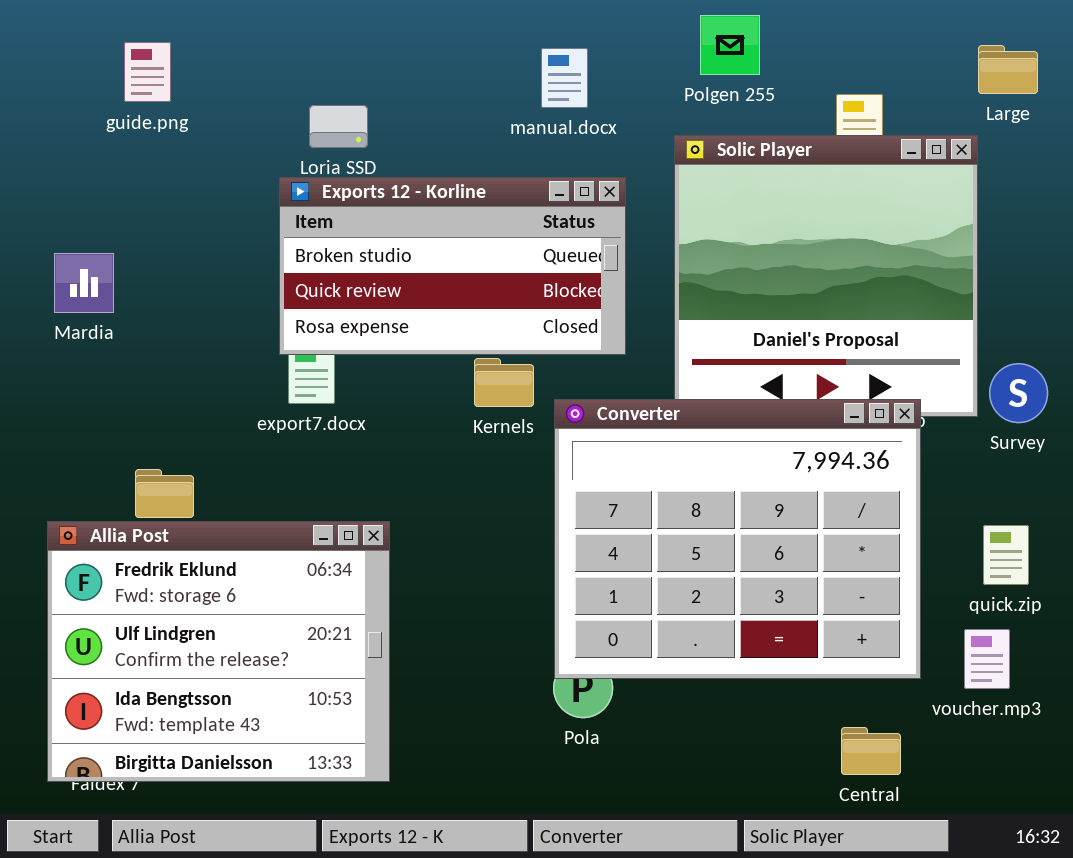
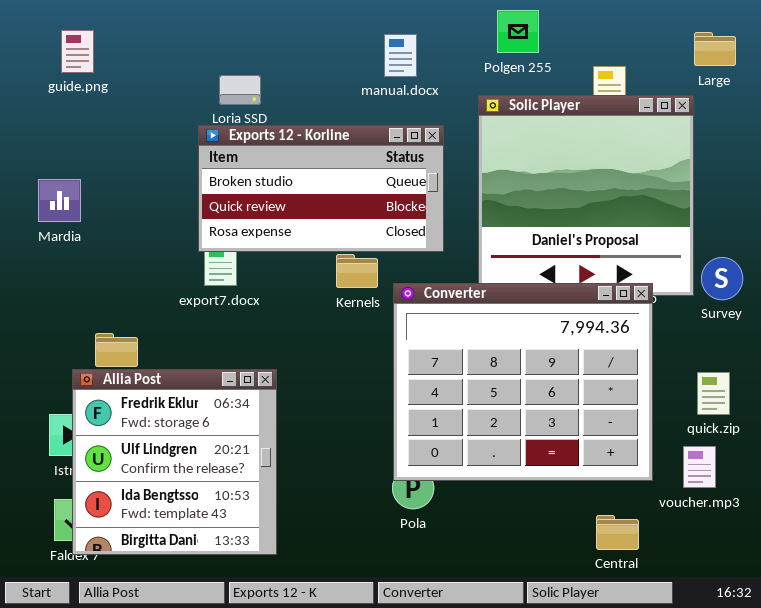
guide.png: [124,42,171,102] -> [61,30,94,73], moved
Allia Post: [47,521,390,782] -> [72,369,277,555], resized

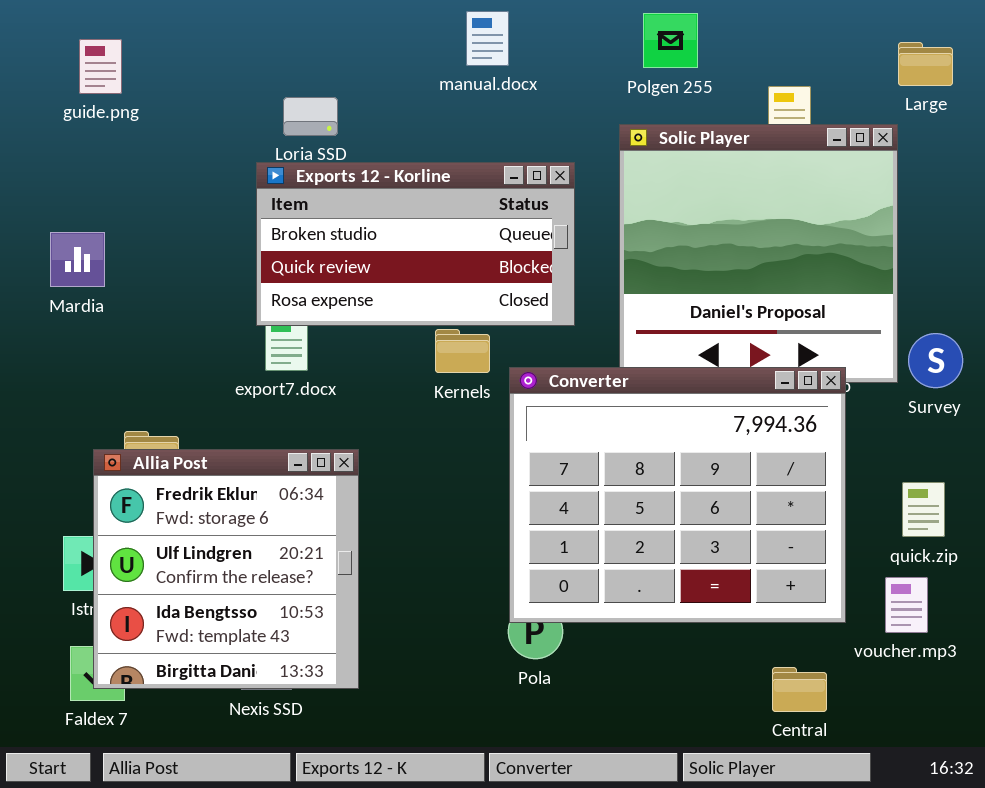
manual.docx: [384,34,417,77] -> [466,11,509,66], moved
Allia Post: [72,369,277,555] -> [93,449,359,689], moved

